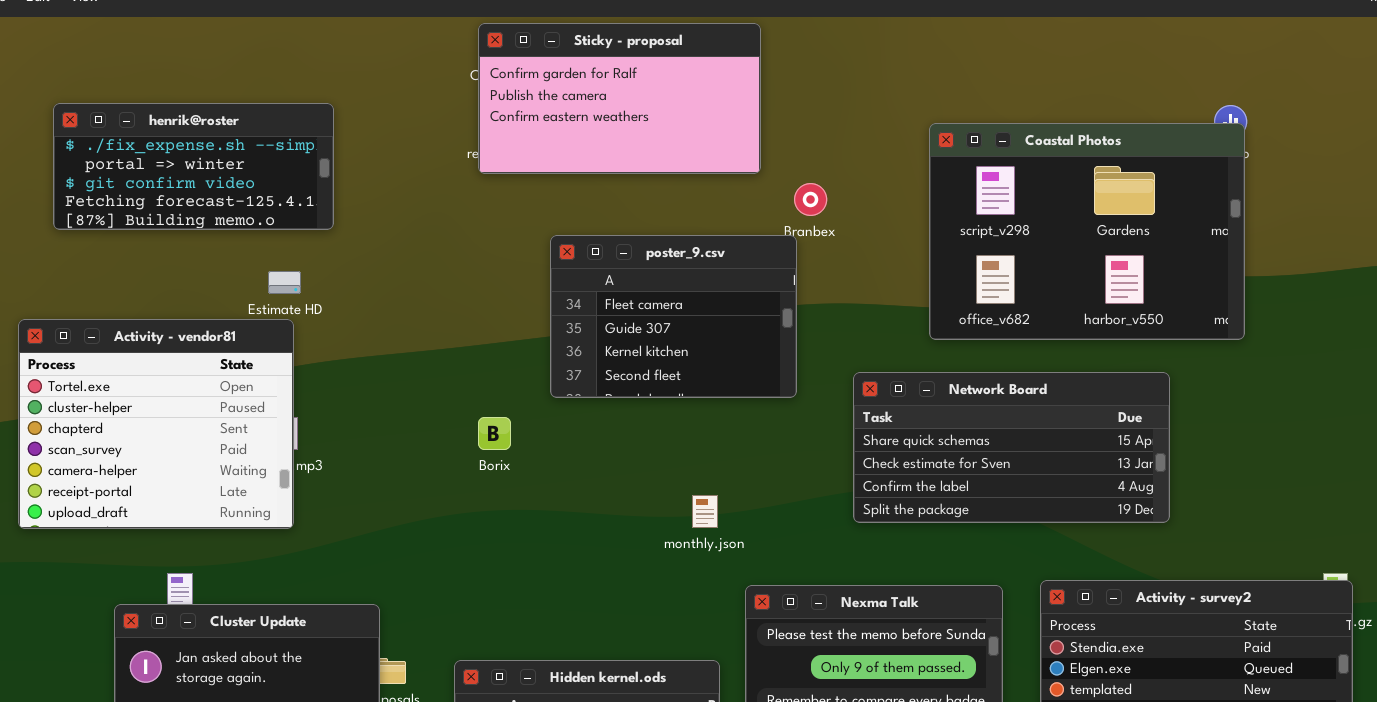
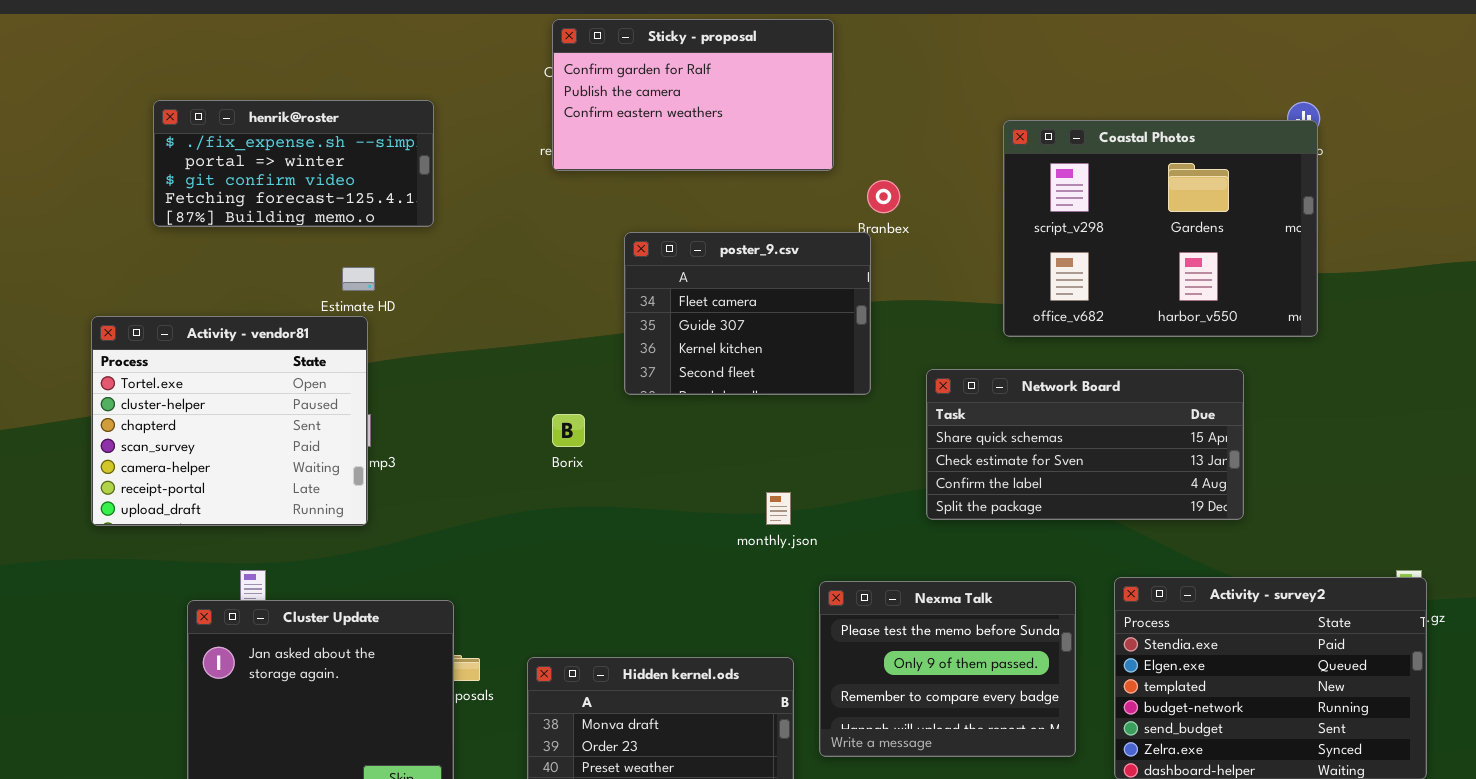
henrik@roster: [53,103,334,230] -> [153,100,434,227], moved

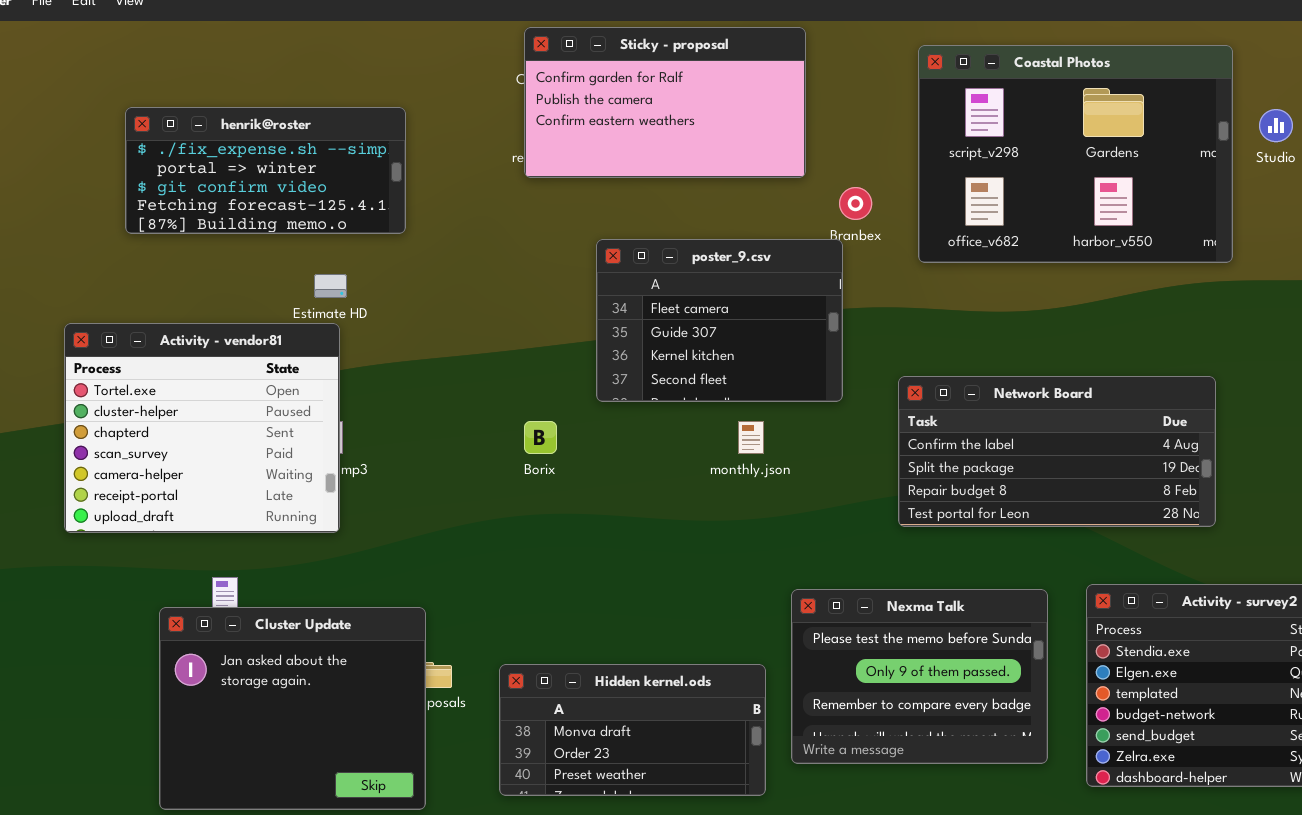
Coastal Photos: [1003,120,1318,337] -> [918,45,1233,263], moved
Network Board: [926,369,1244,520] -> [898,376,1216,527], scrolled down 2 rows
monthly.json: [766,492,791,525] -> [738,421,764,454], moved

